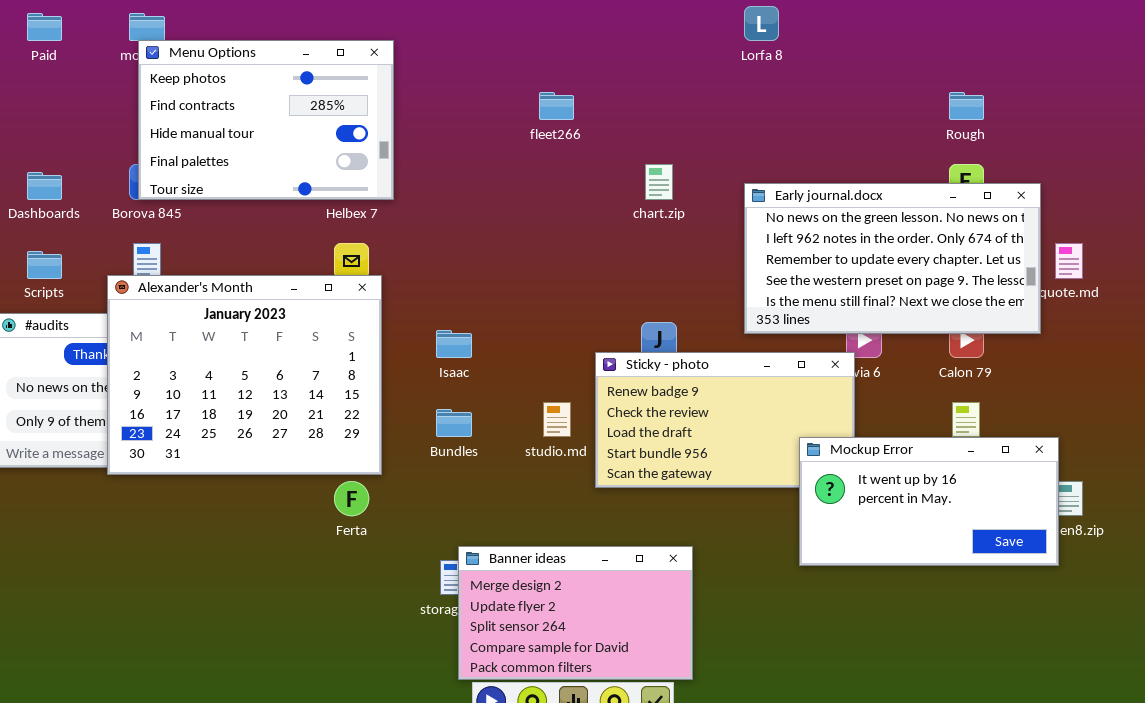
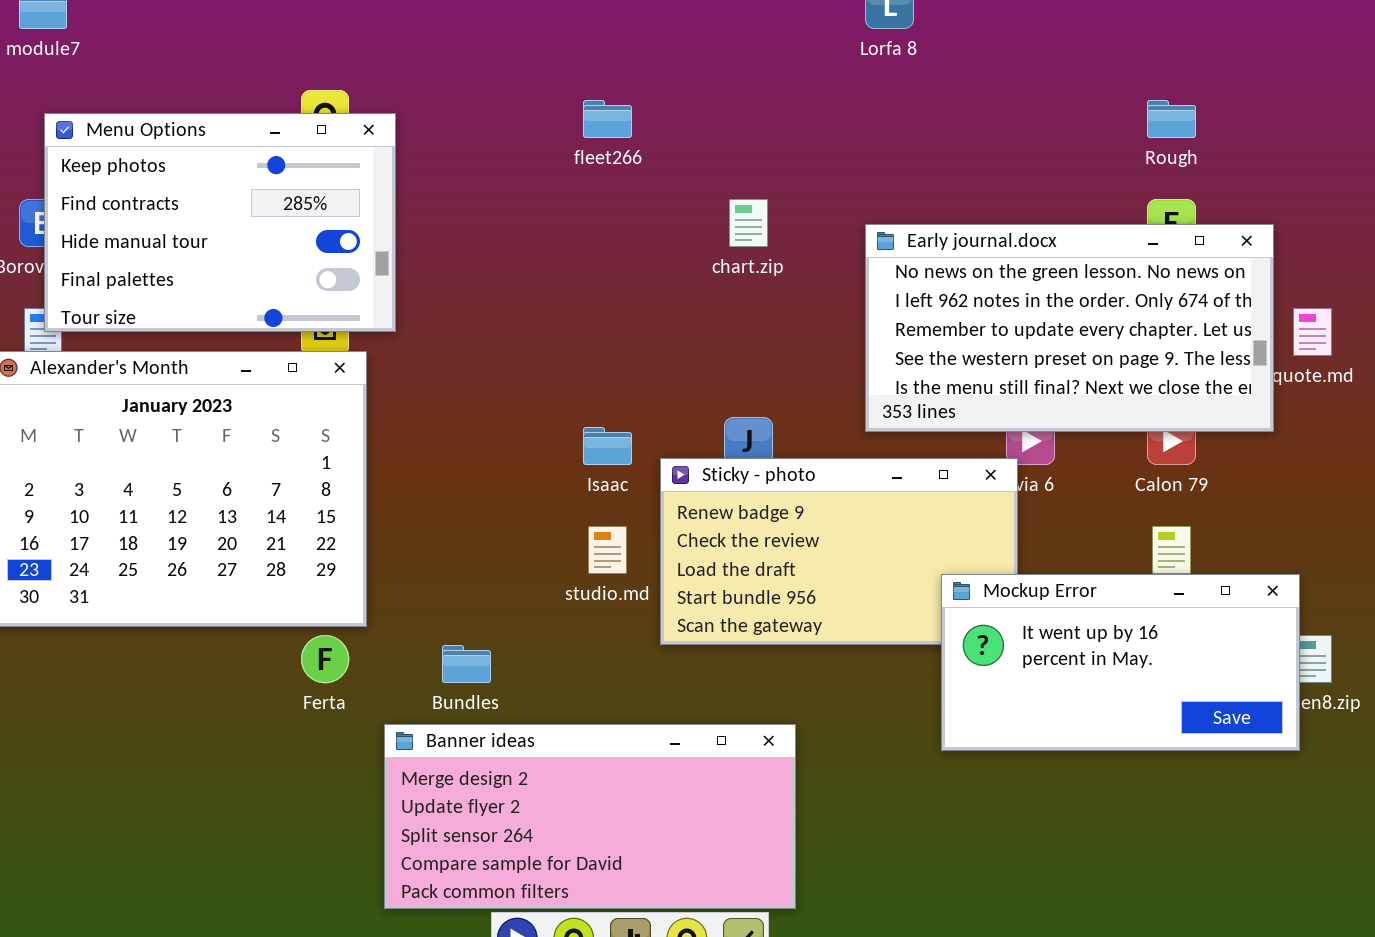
Menu Options: [138,40,394,200] -> [44,113,396,332], moved
Isaac: [436,330,472,358] -> [583,427,632,465], moved
Bundles: [436,409,472,437] -> [442,645,491,683], moved
Banner ideas: [458,546,693,680] -> [384,724,796,909], resized

